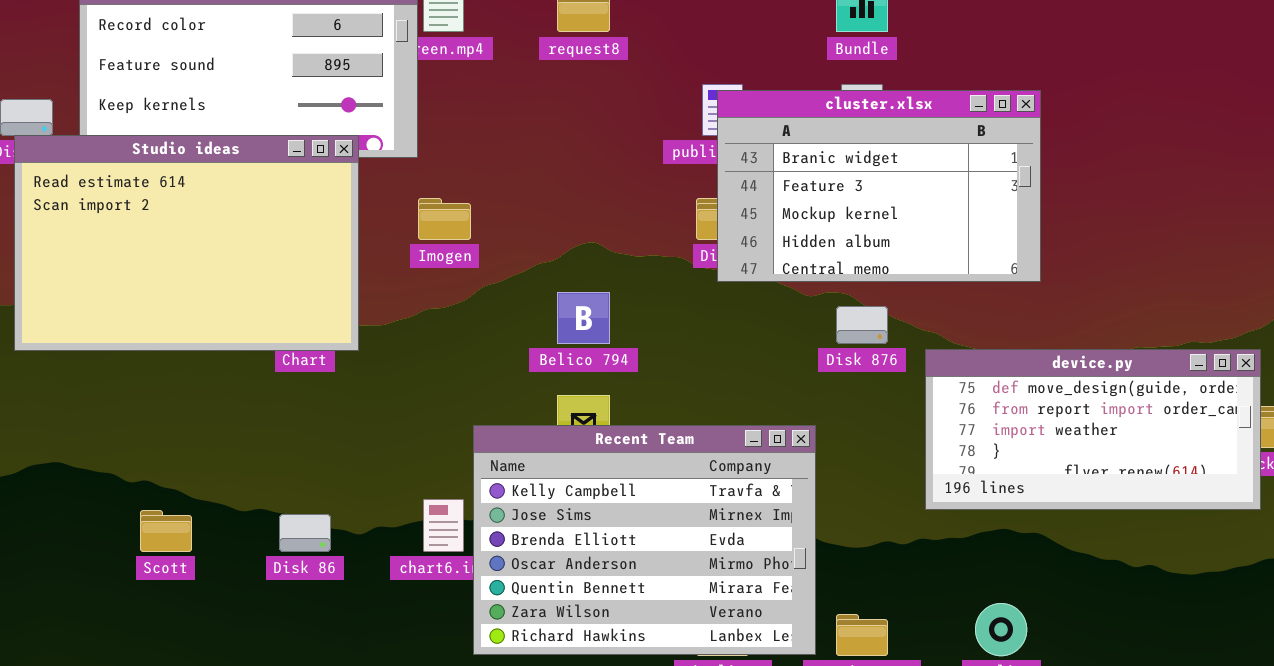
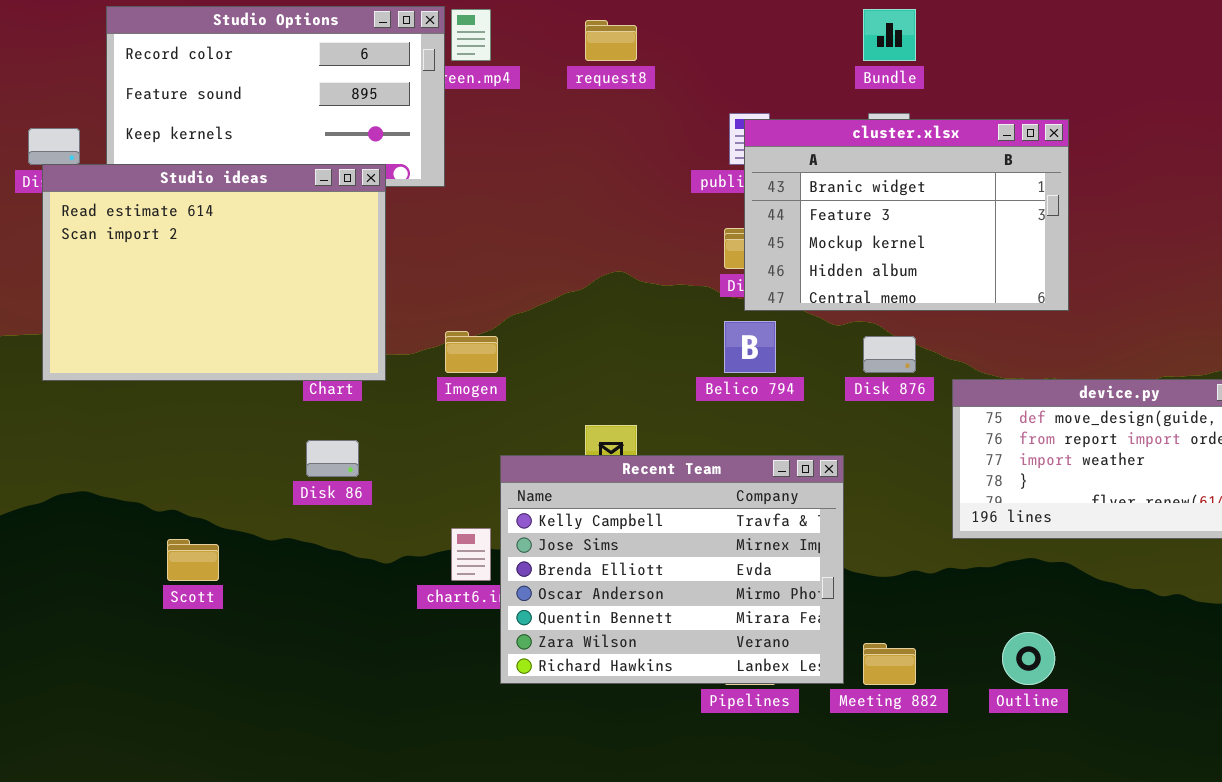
Imogen: [418,198,471,240] -> [445,331,498,373], moved
Belico 794: [557,292,610,344] -> [724,321,776,373], moved
Disk 86: [279,514,331,552] -> [306,440,359,477], moved

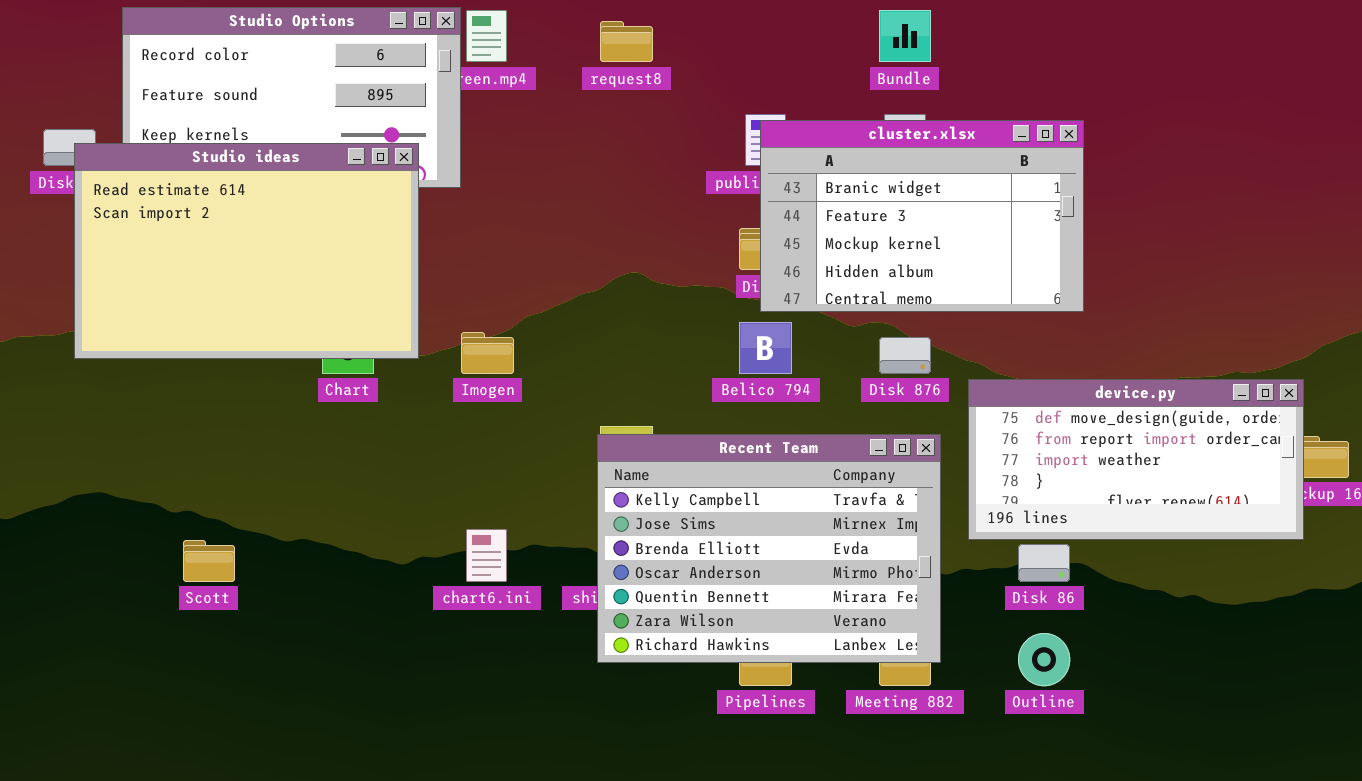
Studio ideas: [42,164,386,381] -> [74,143,419,359], moved
Disk 86: [306,440,359,477] -> [1018,544,1070,582], moved
Recent Team: [500,455,844,684] -> [597,434,941,663], moved

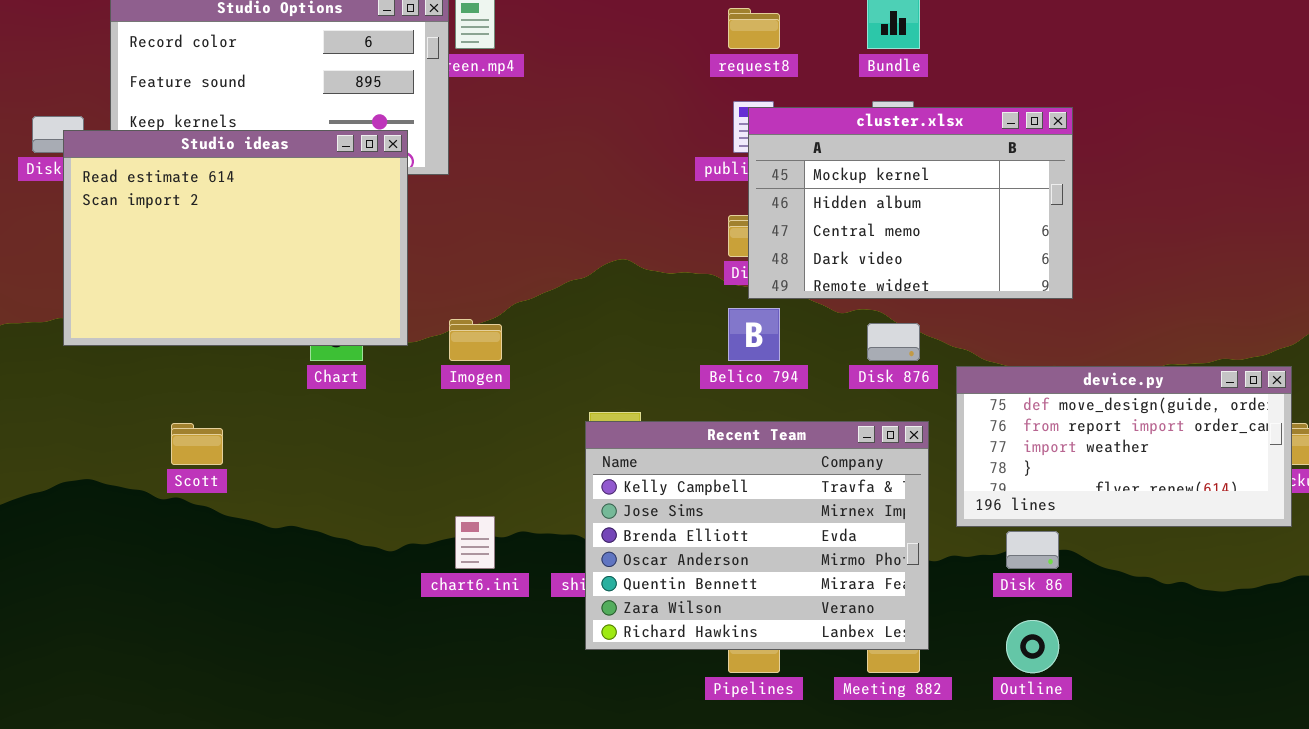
request8: [600,21,653,62] -> [728,8,780,49], moved
cluster.xlsx: [760,120,1084,312] -> [748,107,1073,299], scrolled down 2 rows
Scott: [183,540,235,582] -> [171,423,223,465], moved

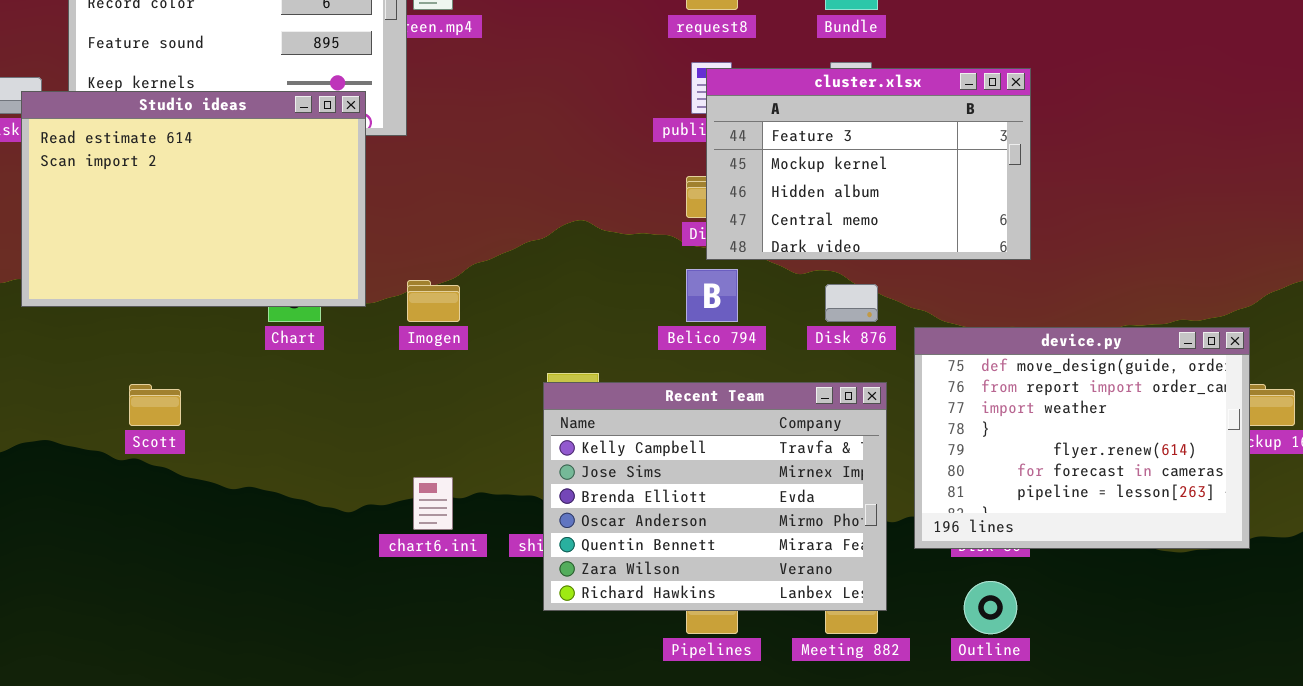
cluster.xlsx: [748,107,1073,299] -> [706,68,1031,260], scrolled up 1 row
device.py: [956,366,1292,527] -> [914,327,1250,549], resized

